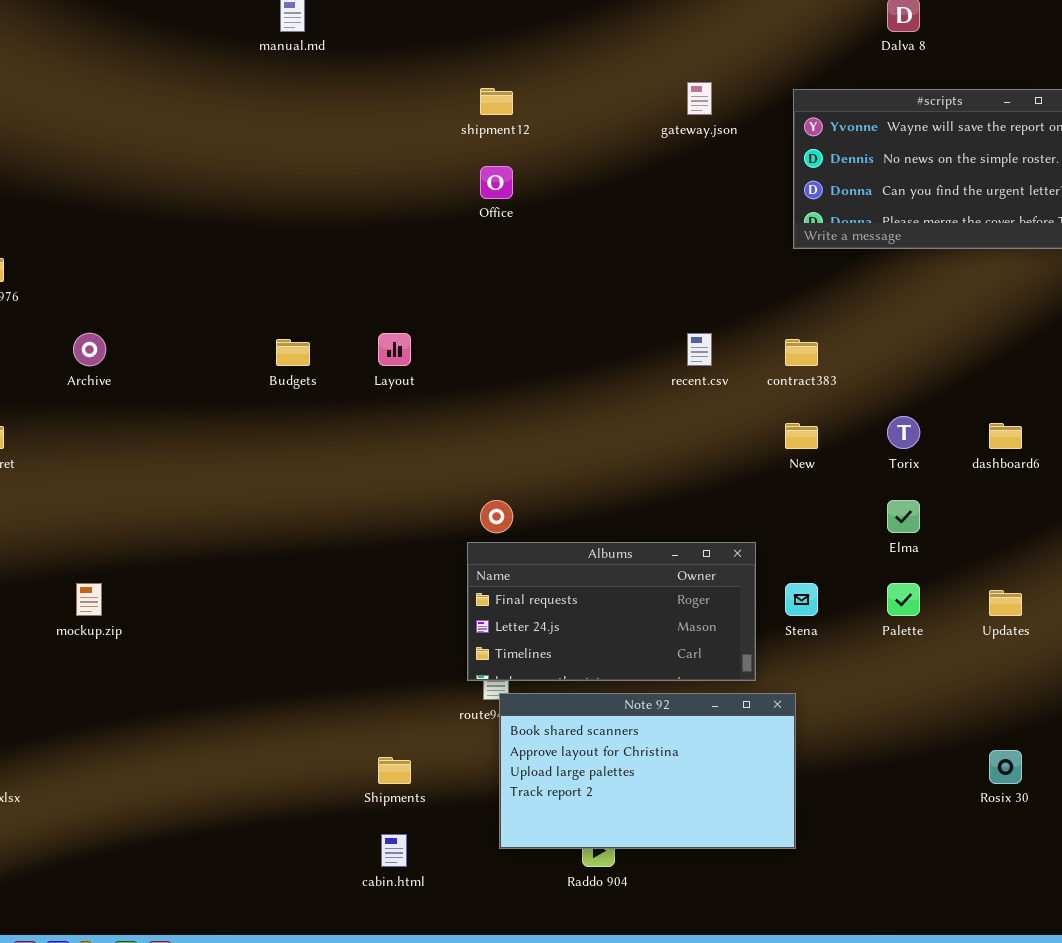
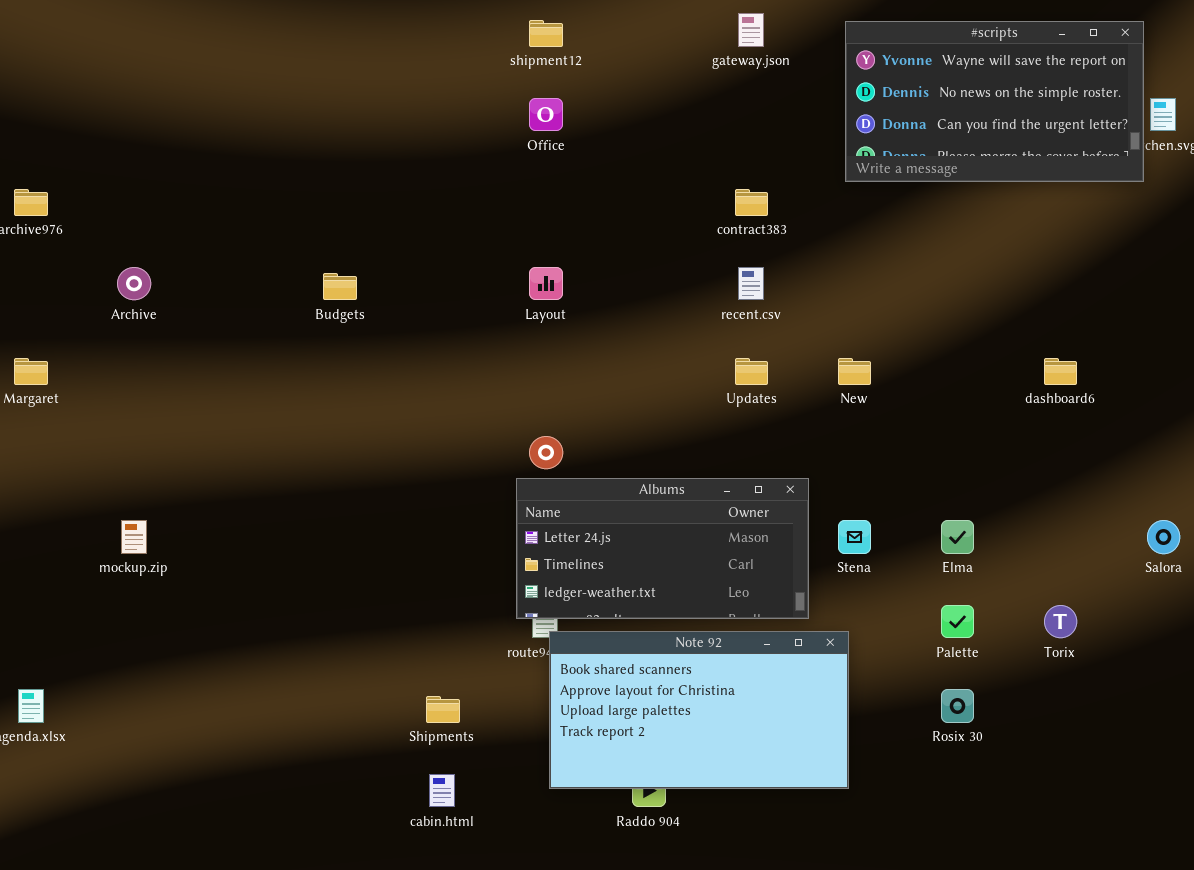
Layout: [378,333,411,366] -> [529,267,563,300], moved
contract383: [785,339,818,366] -> [735,189,768,216], moved
Torix: [887,416,920,449] -> [1044,605,1077,638], moved
Elma: [887,500,920,533] -> [941,520,974,554], moved
Albums: [467,542,756,681] -> [516,478,809,619], scrolled down 1 row
Palette: [887,583,920,616] -> [941,605,974,638], moved
Updates: [989,590,1022,616] -> [735,358,768,385], moved
Rosix 30: [989,750,1022,784] -> [941,689,974,723], moved

